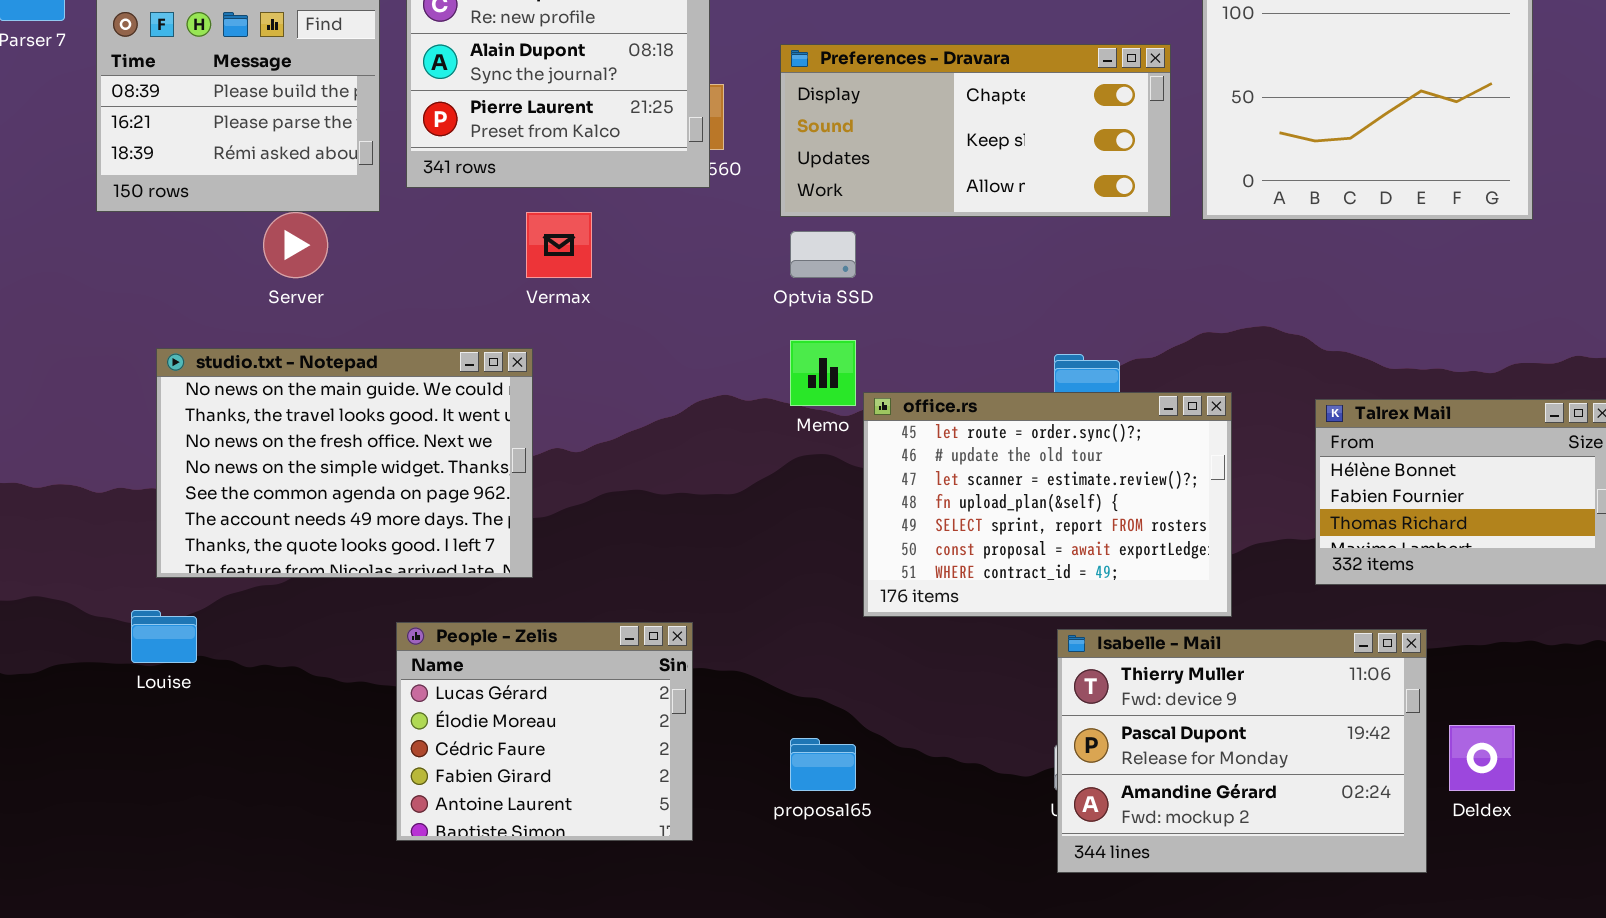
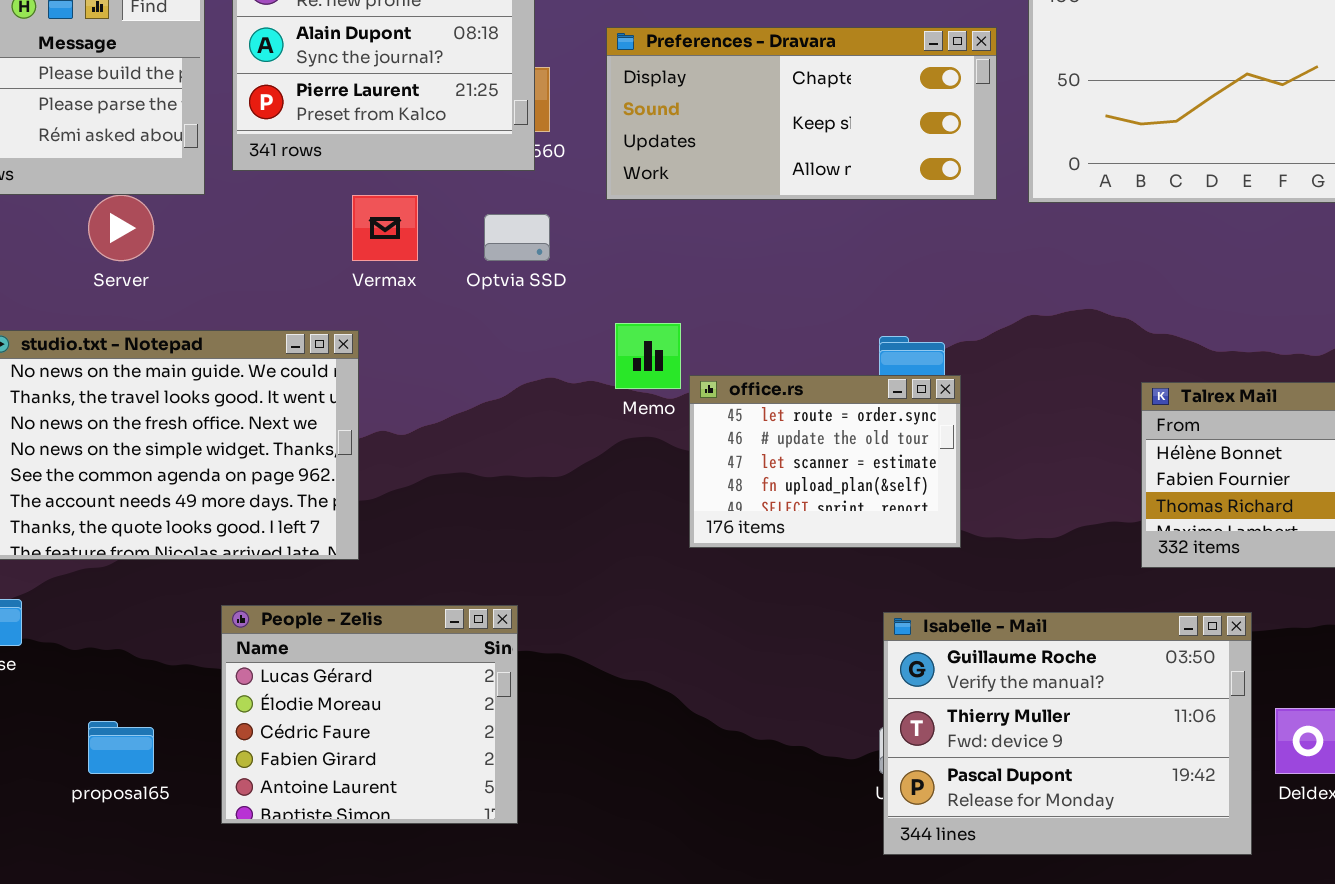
Optvia SSD: [790,231,856,278] -> [484,214,550,261], moved
office.rs: [863,392,1232,617] -> [689,375,961,548], resized
Isabelle - Mail: [1057,629,1427,873] -> [883,612,1252,855], scrolled up 1 row
proposal65: [790,738,856,791] -> [88,721,154,774], moved

